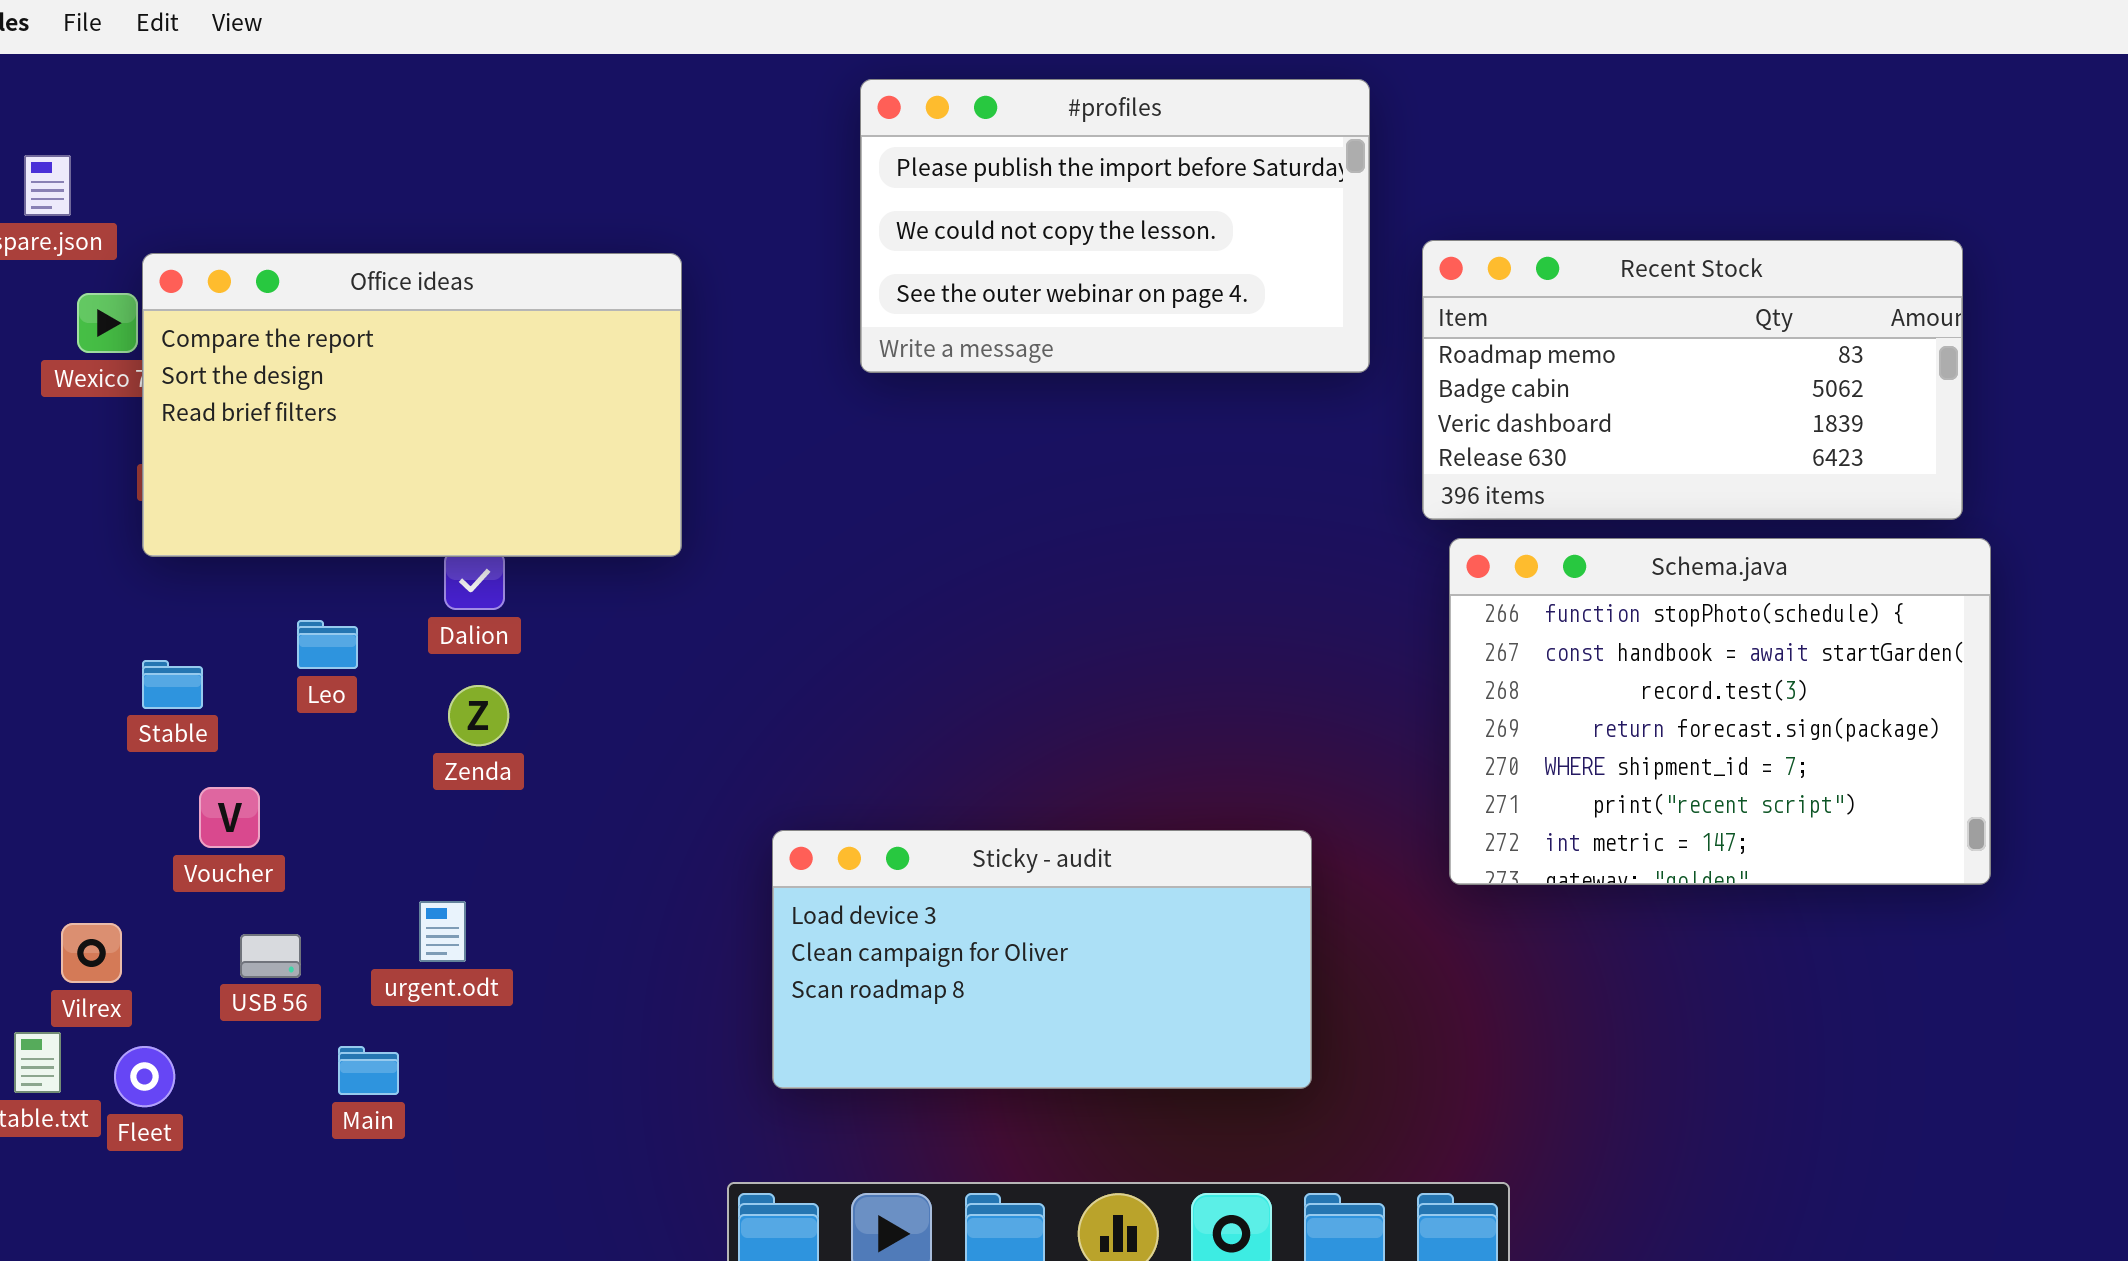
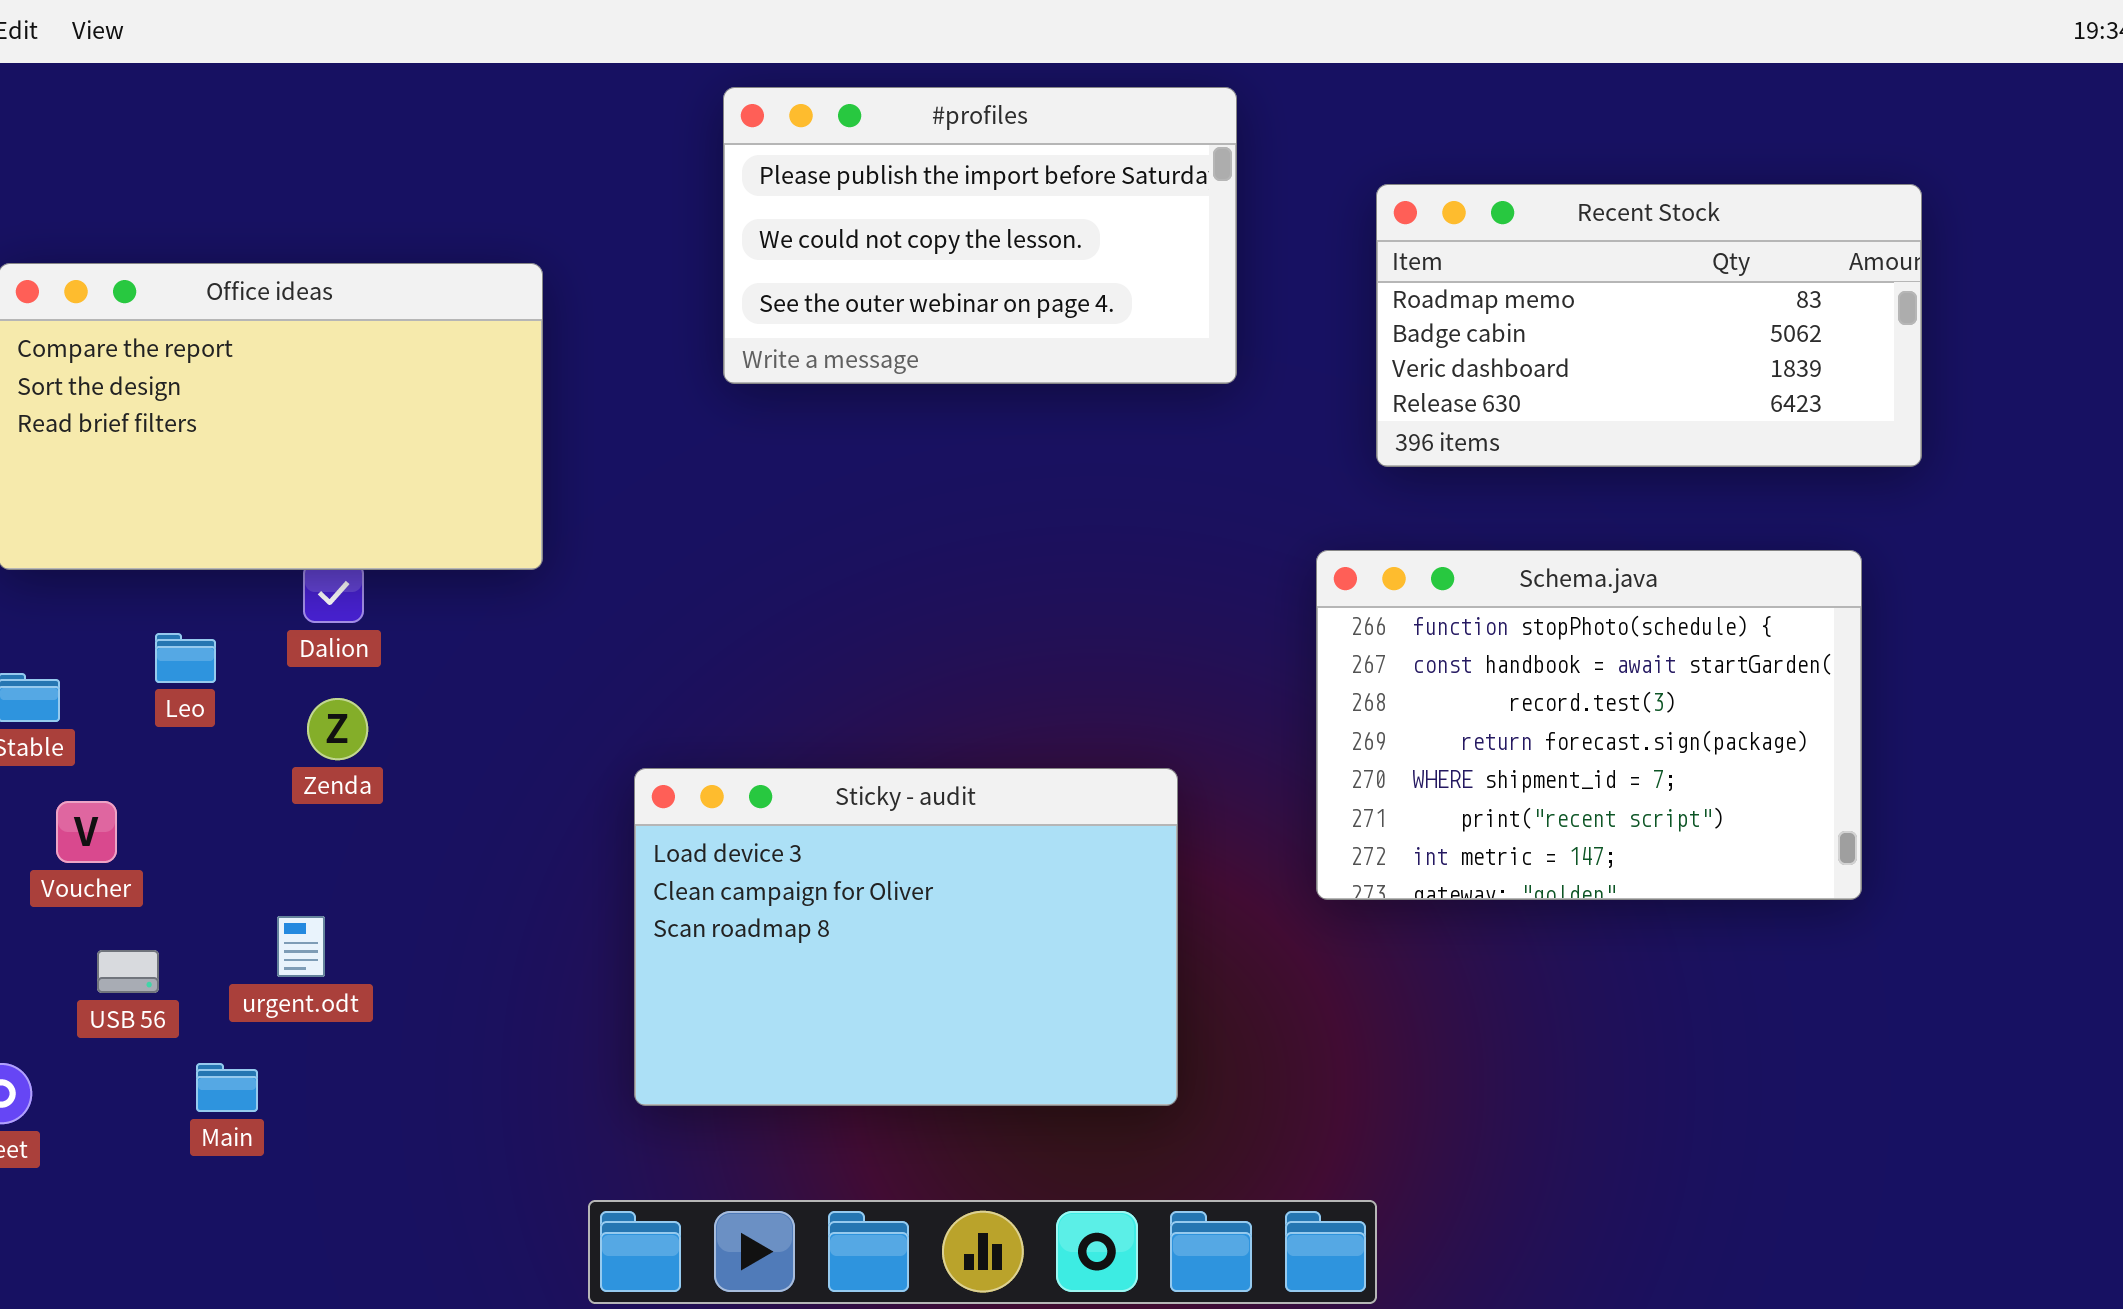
Recent Stock: [1422,240,1963,520] -> [1376,184,1922,467], moved
Sticky - audit: [772,830,1312,1089] -> [634,768,1178,1106], resized

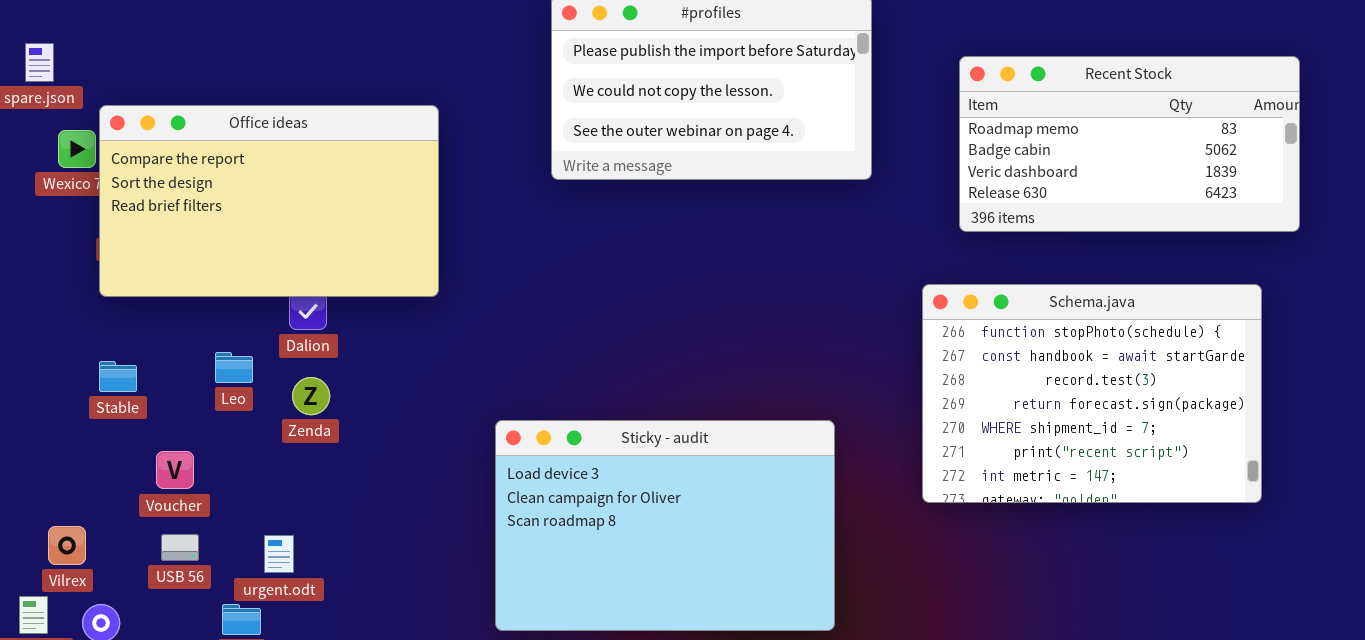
Leo: [155,633,216,683] -> [215,352,253,383], moved
Voucher: [56,801,117,863] -> [156,451,194,489], moved
urgent.odt: [277,916,325,977] -> [264,535,294,573], moved

